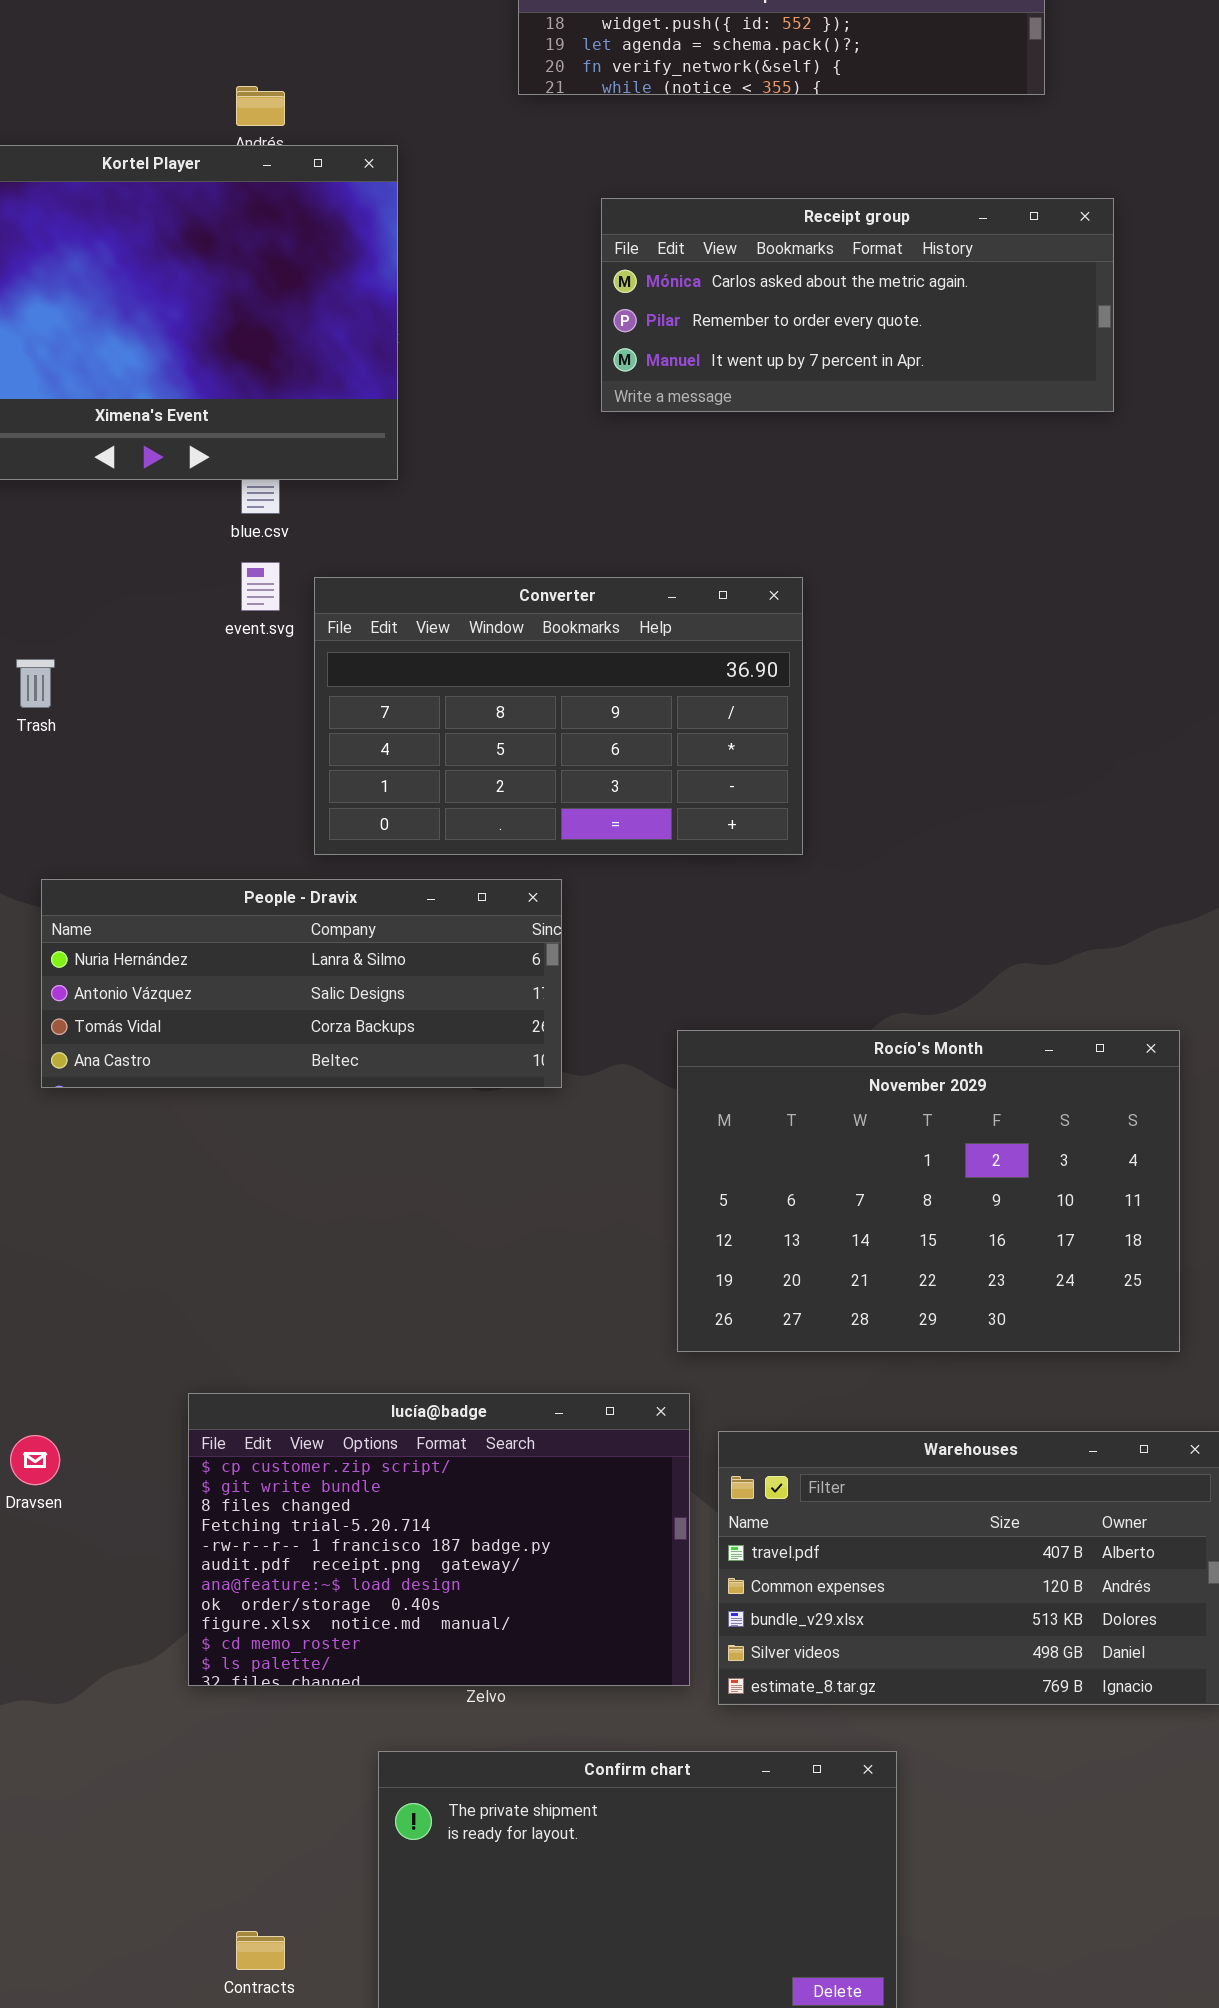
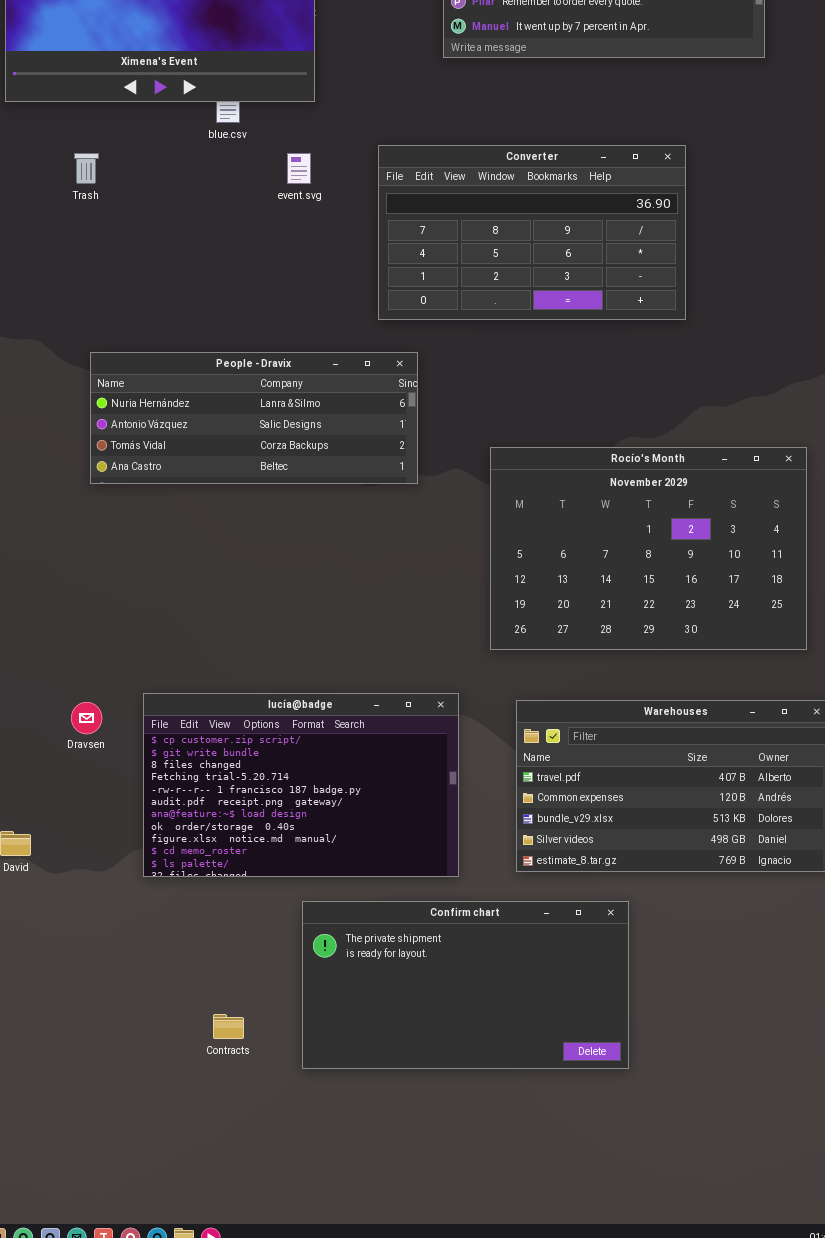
event.svg: [241,562,280,611] -> [287,153,311,184], moved
Converter: [314,577,803,855] -> [378,145,686,320], moved
Trash: [16,659,55,708] -> [74,153,99,184], moved
lucía@badge: [188,1393,690,1686] -> [143,693,459,877], moved

